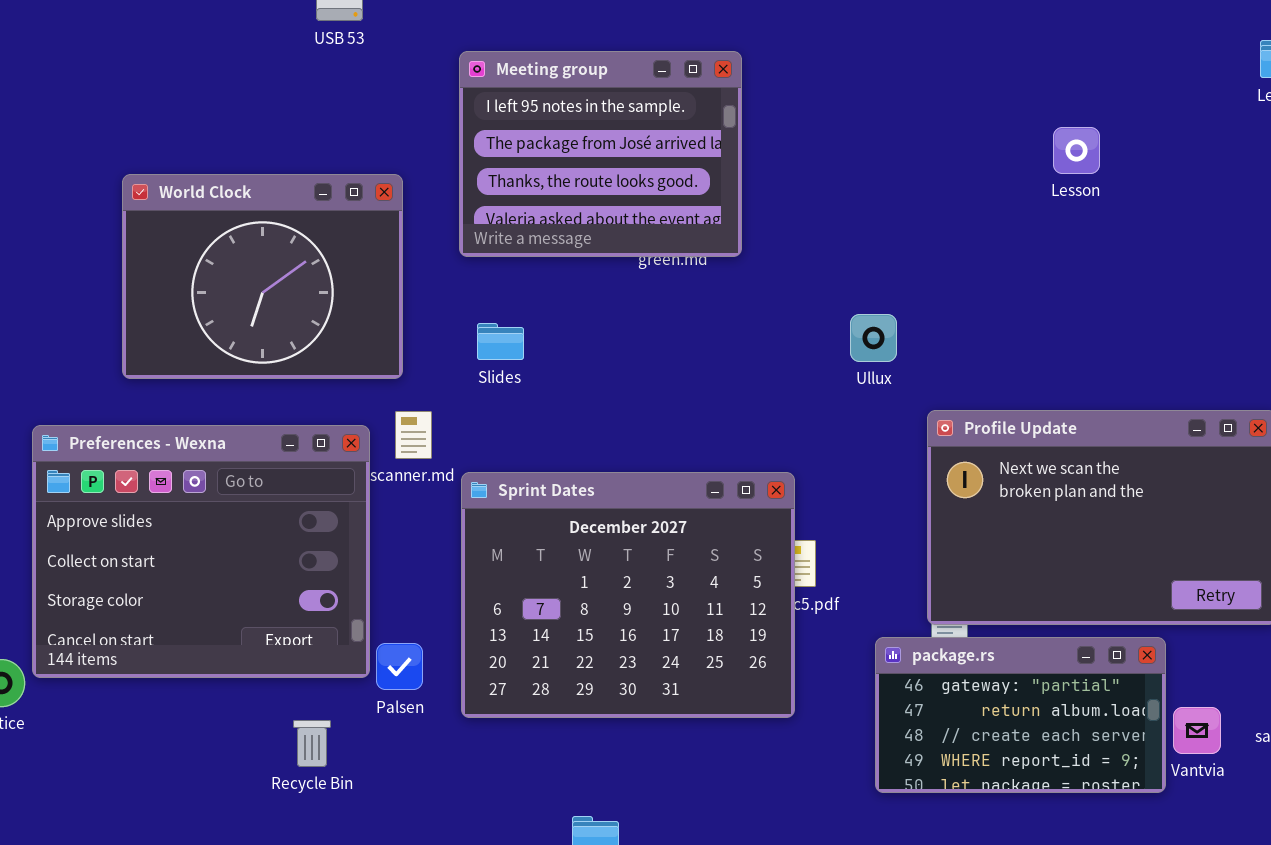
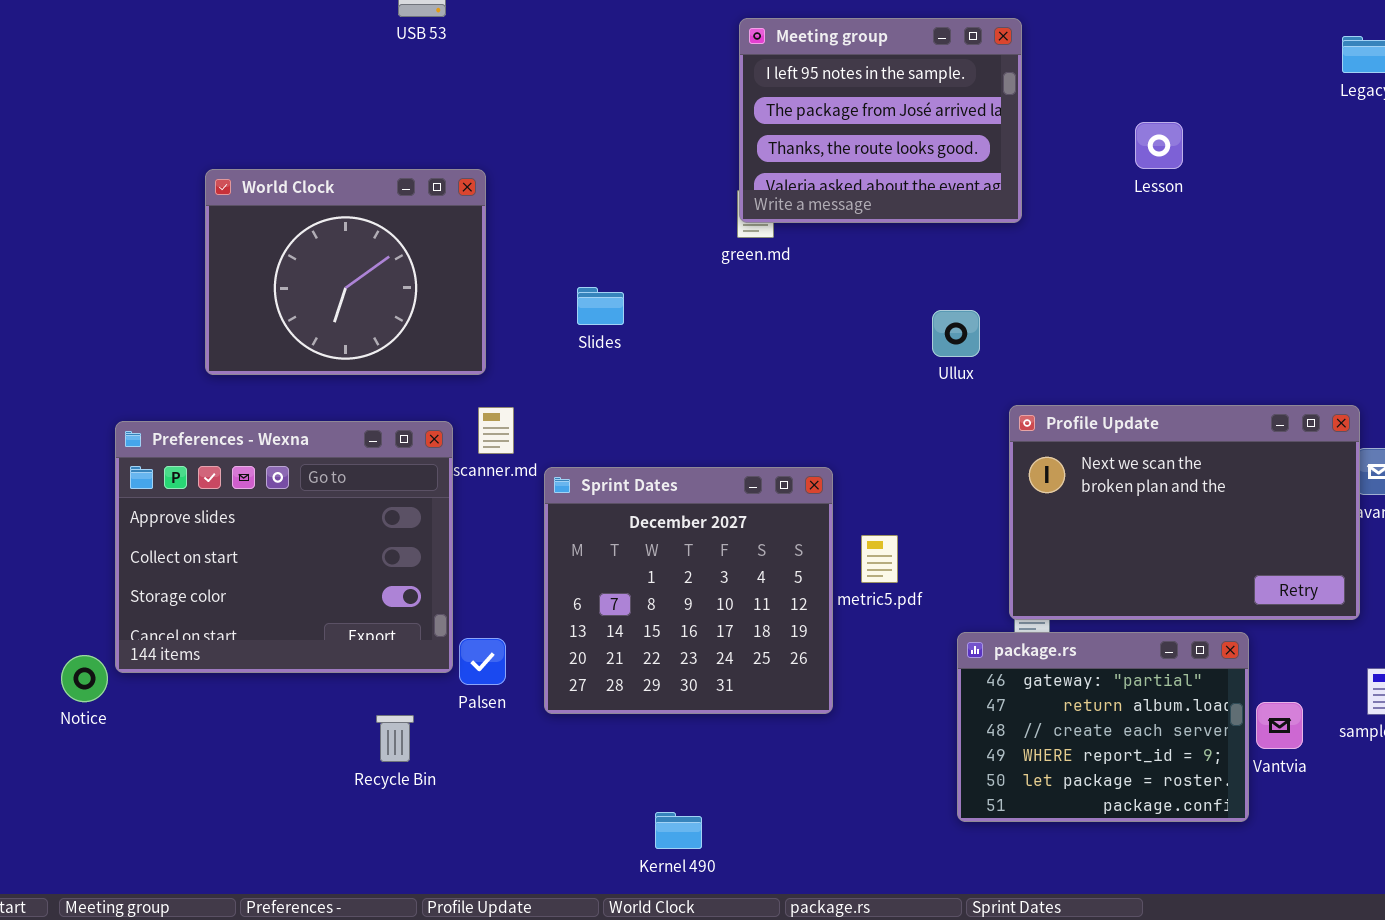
Meeting group: [459,51,742,257] -> [739,18,1022,223], moved
Slides: [477,323,524,360] -> [577,287,624,325], moved
Sprint Dates: [461,472,795,718] -> [544,467,833,714], resized
package.rs: [875,637,1166,793] -> [957,632,1249,822], resized

